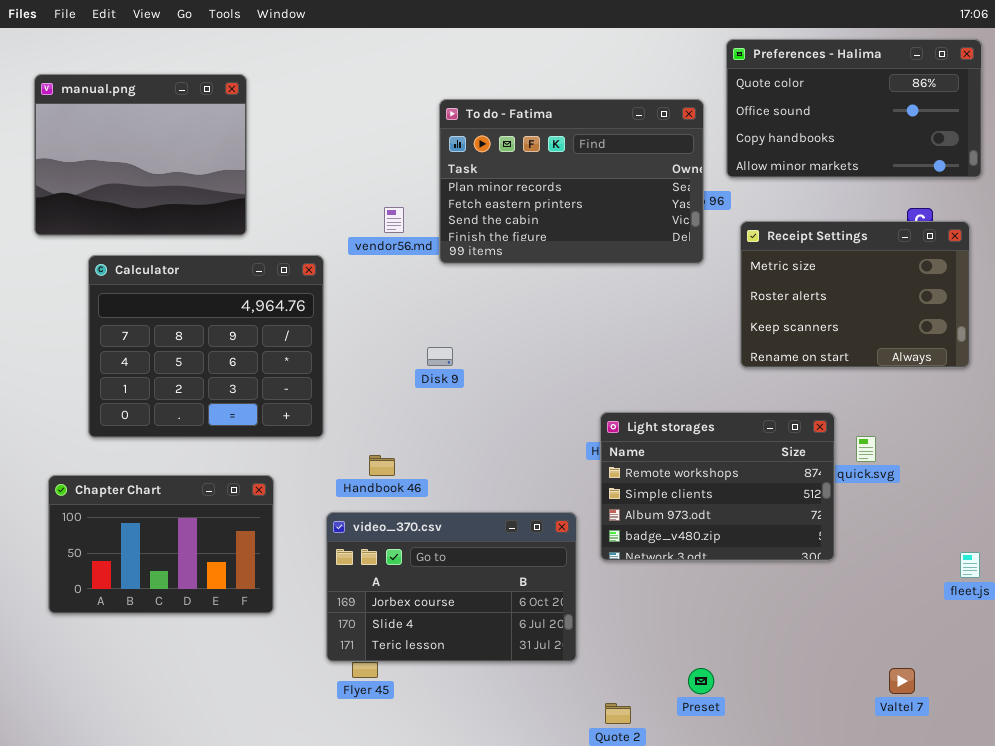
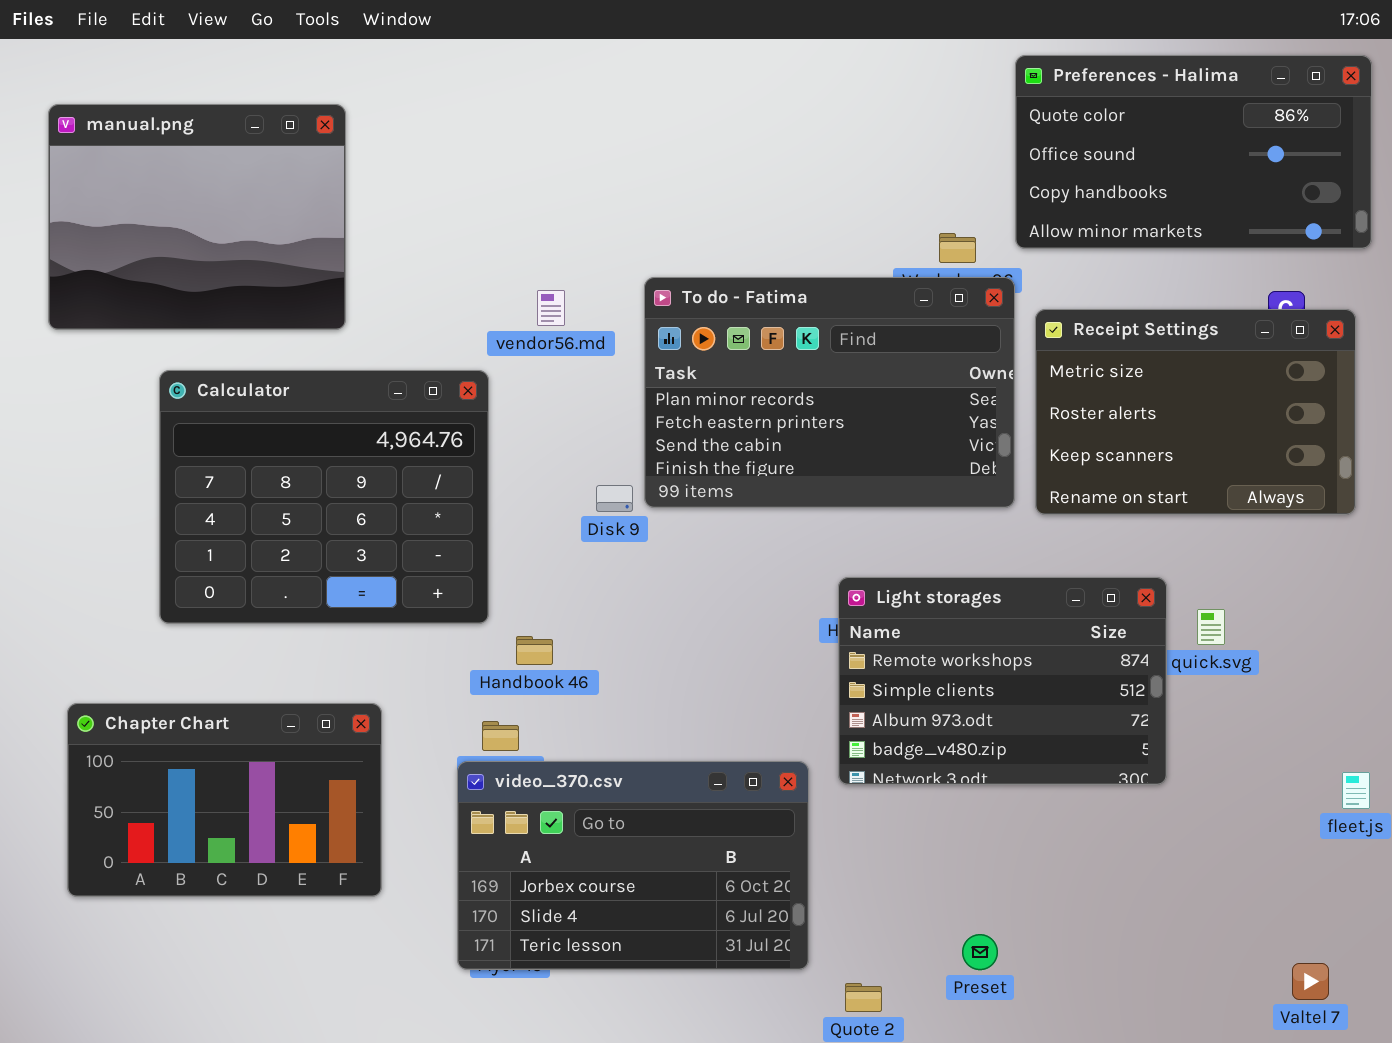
To do - Fatima: [439,99,704,264] -> [644,277,1015,508], moved
Calculator: [88,255,324,438] -> [159,370,489,624], moved
Chapter Chart: [48,475,274,614] -> [67,703,382,897], moved
video_370.csv: [326,512,577,662] -> [457,761,809,970], moved
Valtel 7: [889,668,915,694] -> [1292,963,1329,1000], moved

